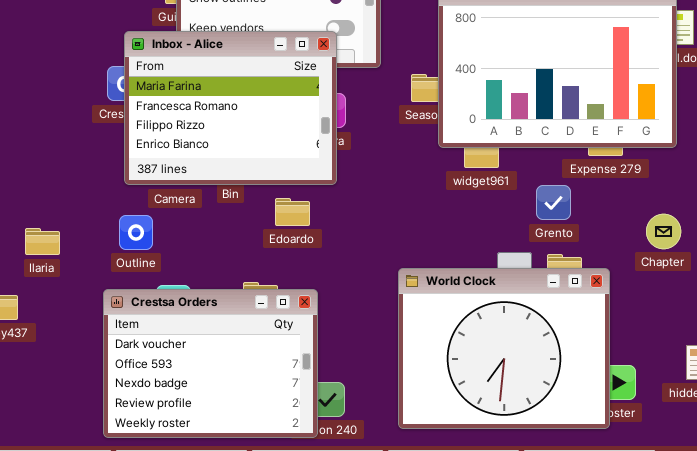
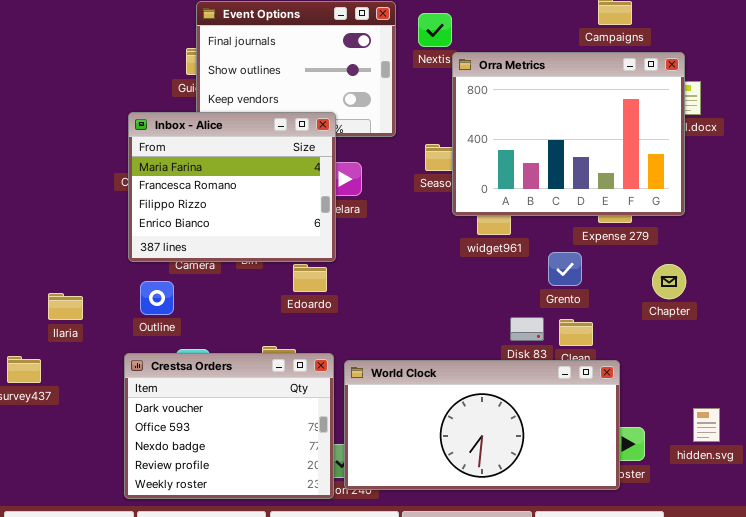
Inbox - Alice: [124,31,337,185] -> [128,112,336,262], moved
Chapter: [646,214,681,249] -> [652,264,686,299], moved
World Clock: [398,268,610,429] -> [344,360,620,490], resized

